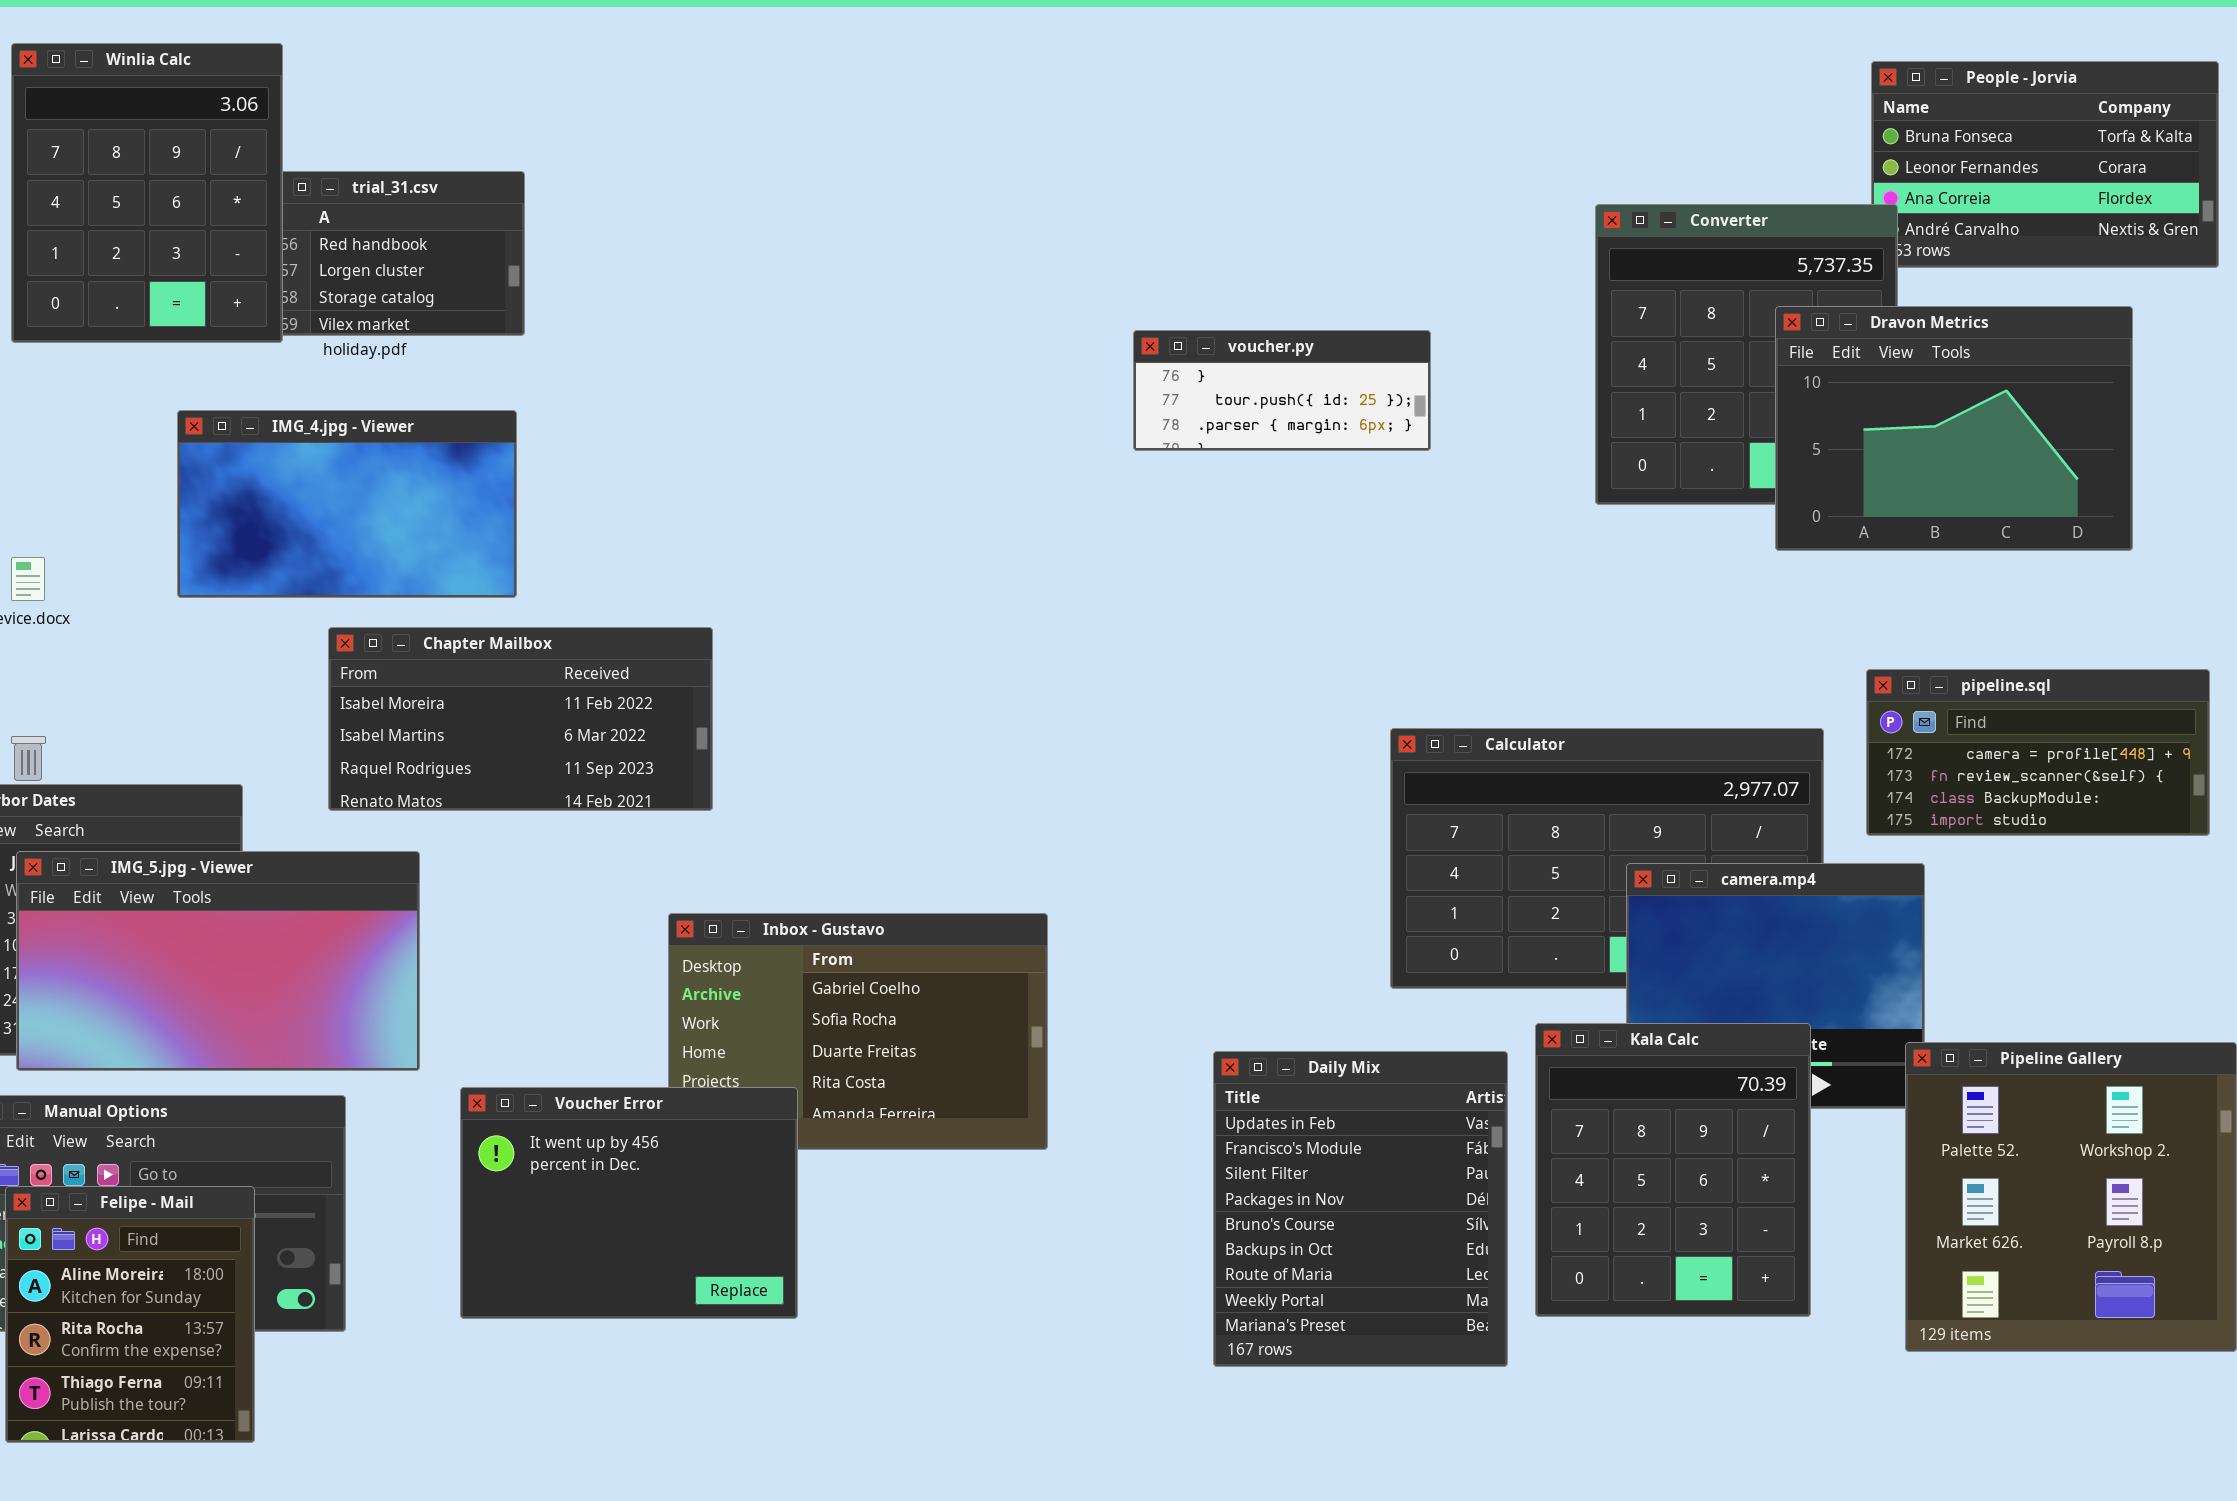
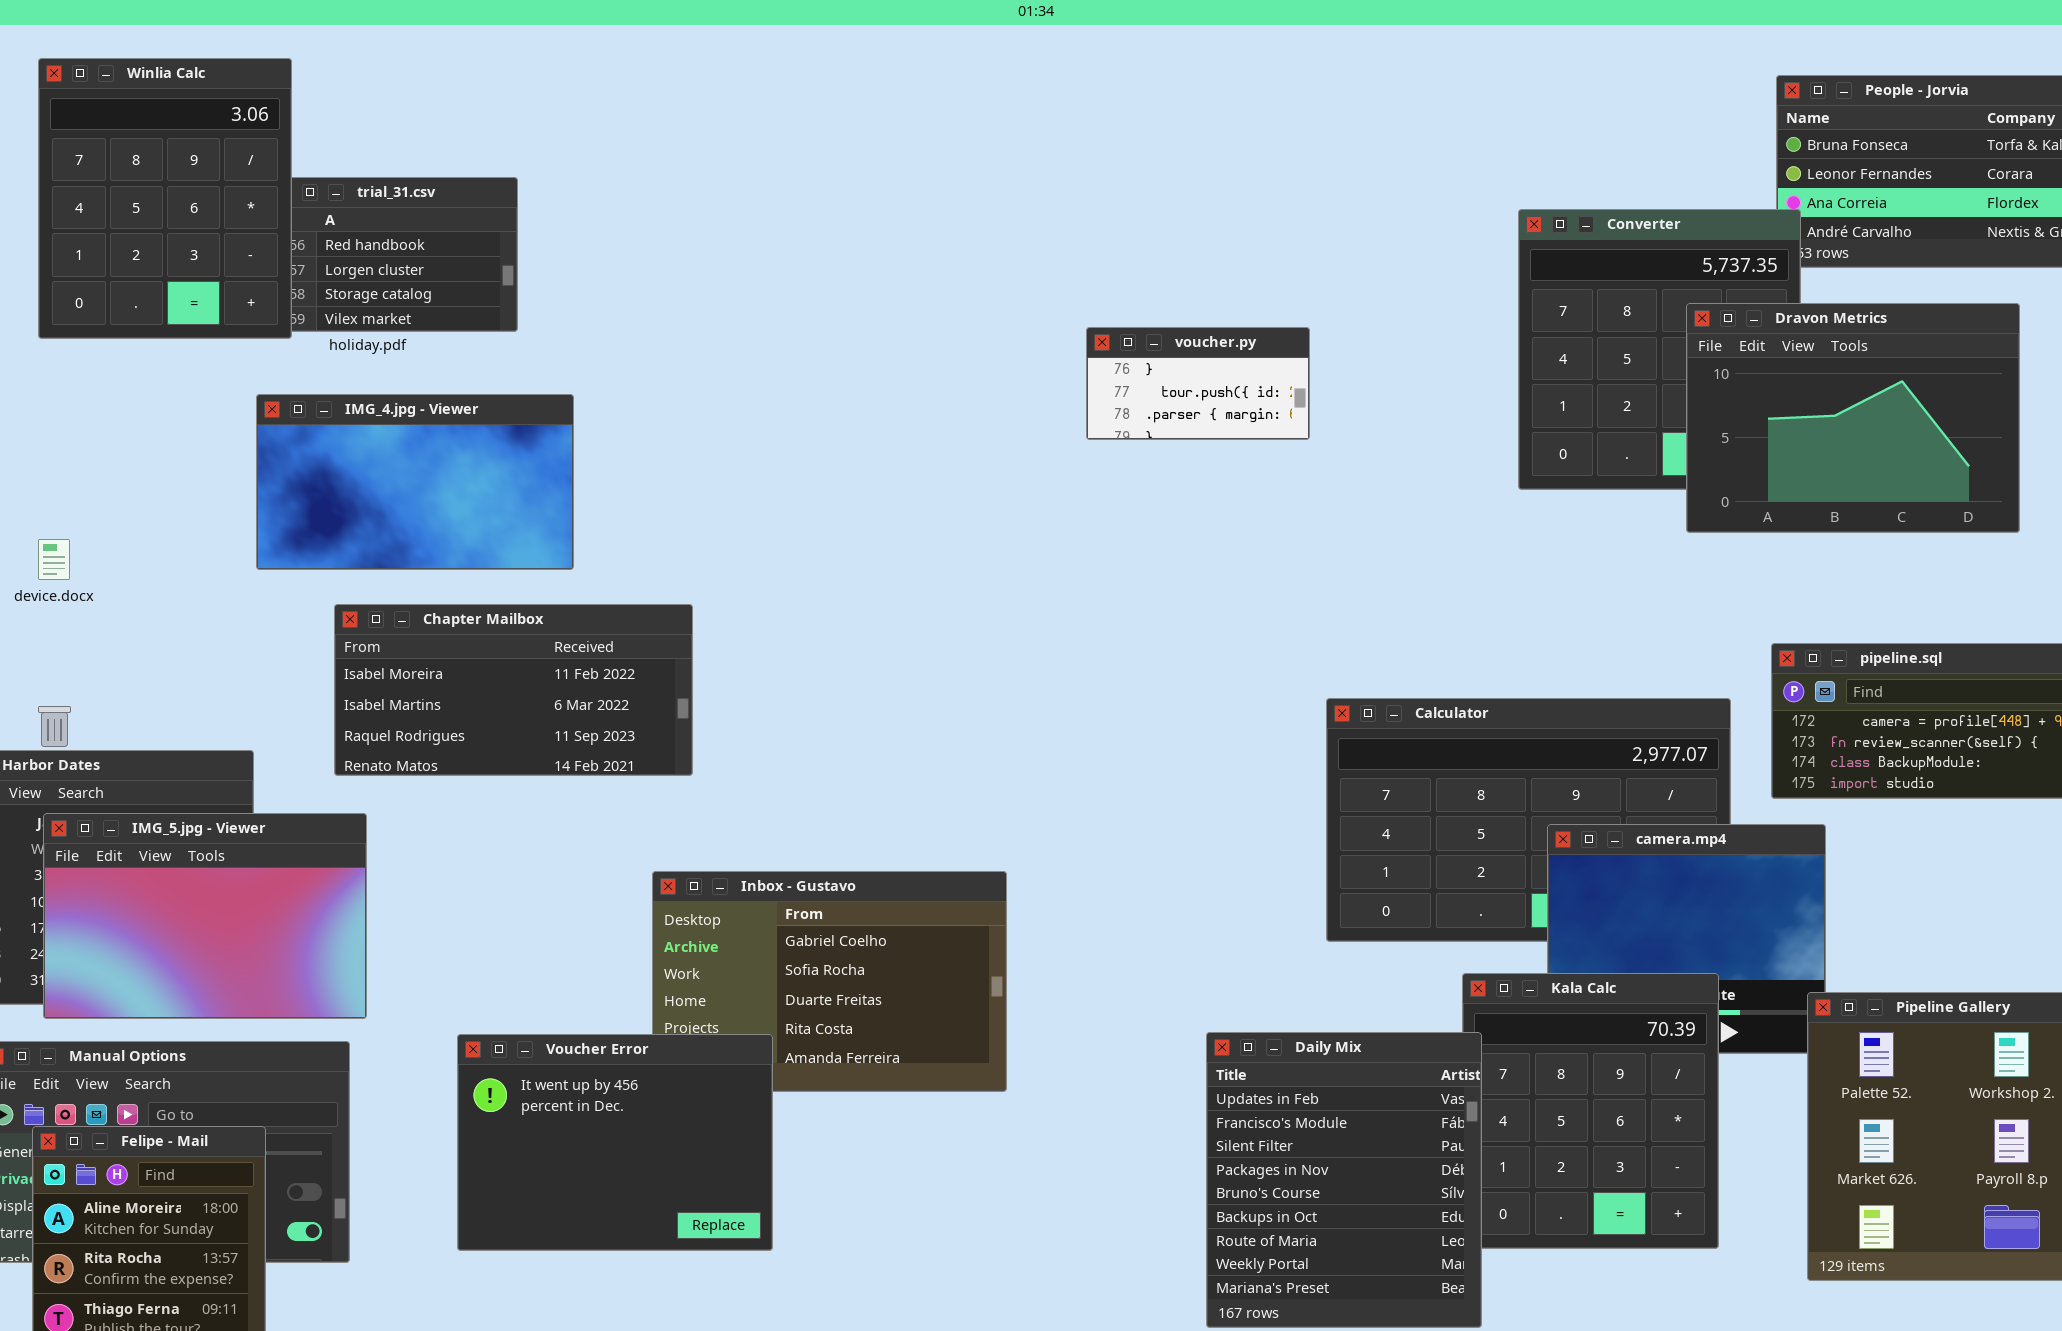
voucher.py: [1133,330,1431,451] -> [1086,327,1310,440], resized
IMG_4.jpg - Viewer: [177,410,517,598] -> [256,394,574,570], moved
IMG_5.jpg - Viewer: [16,851,420,1071] -> [43,813,367,1019], resized
Daily Mix: [1213,1051,1508,1367] -> [1206,1032,1482,1328], moved

